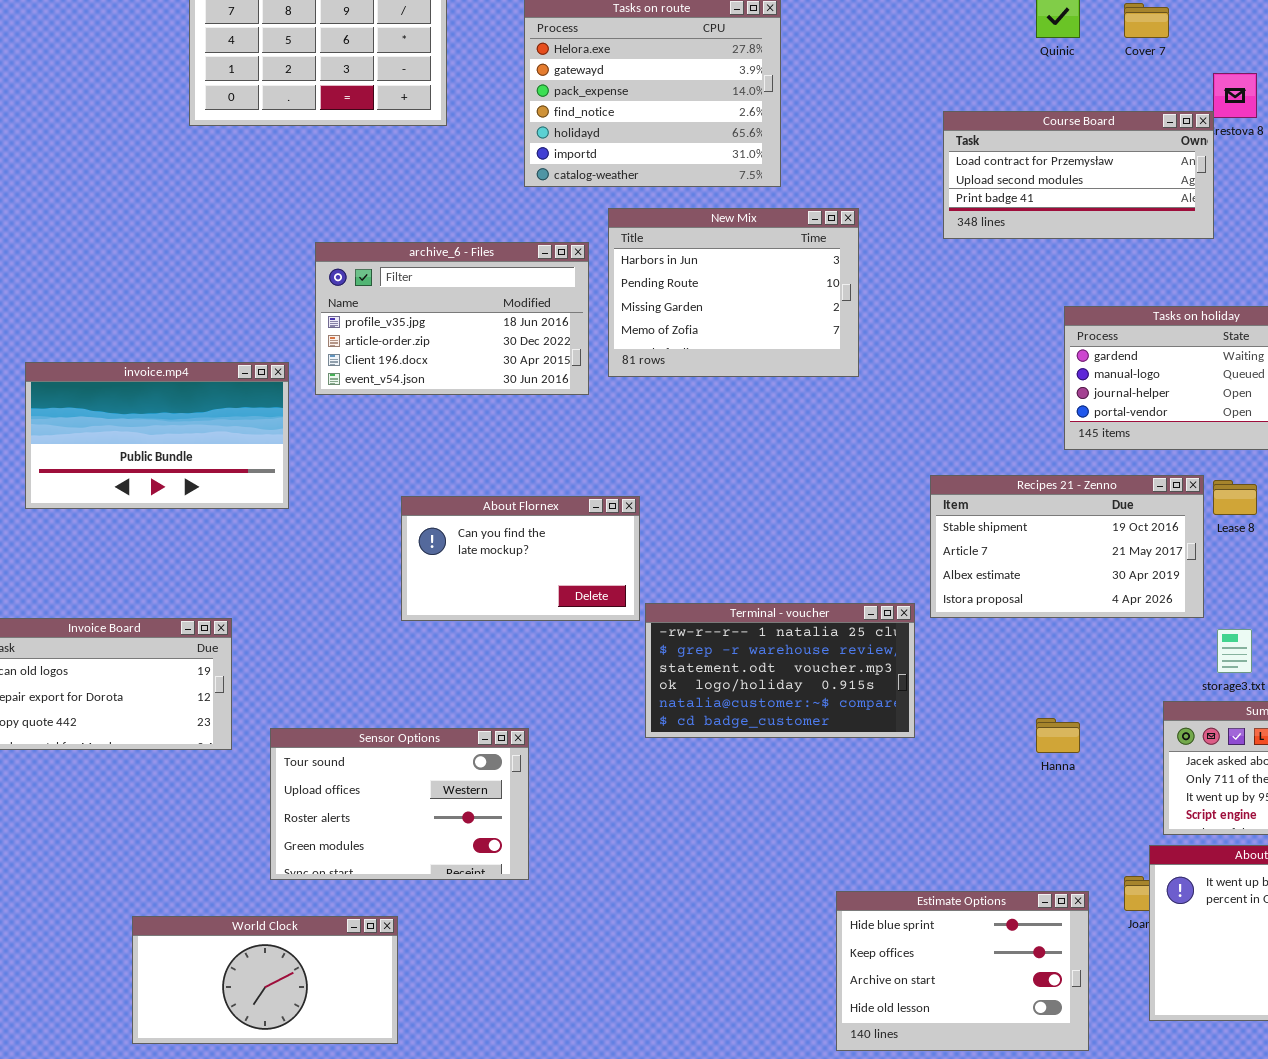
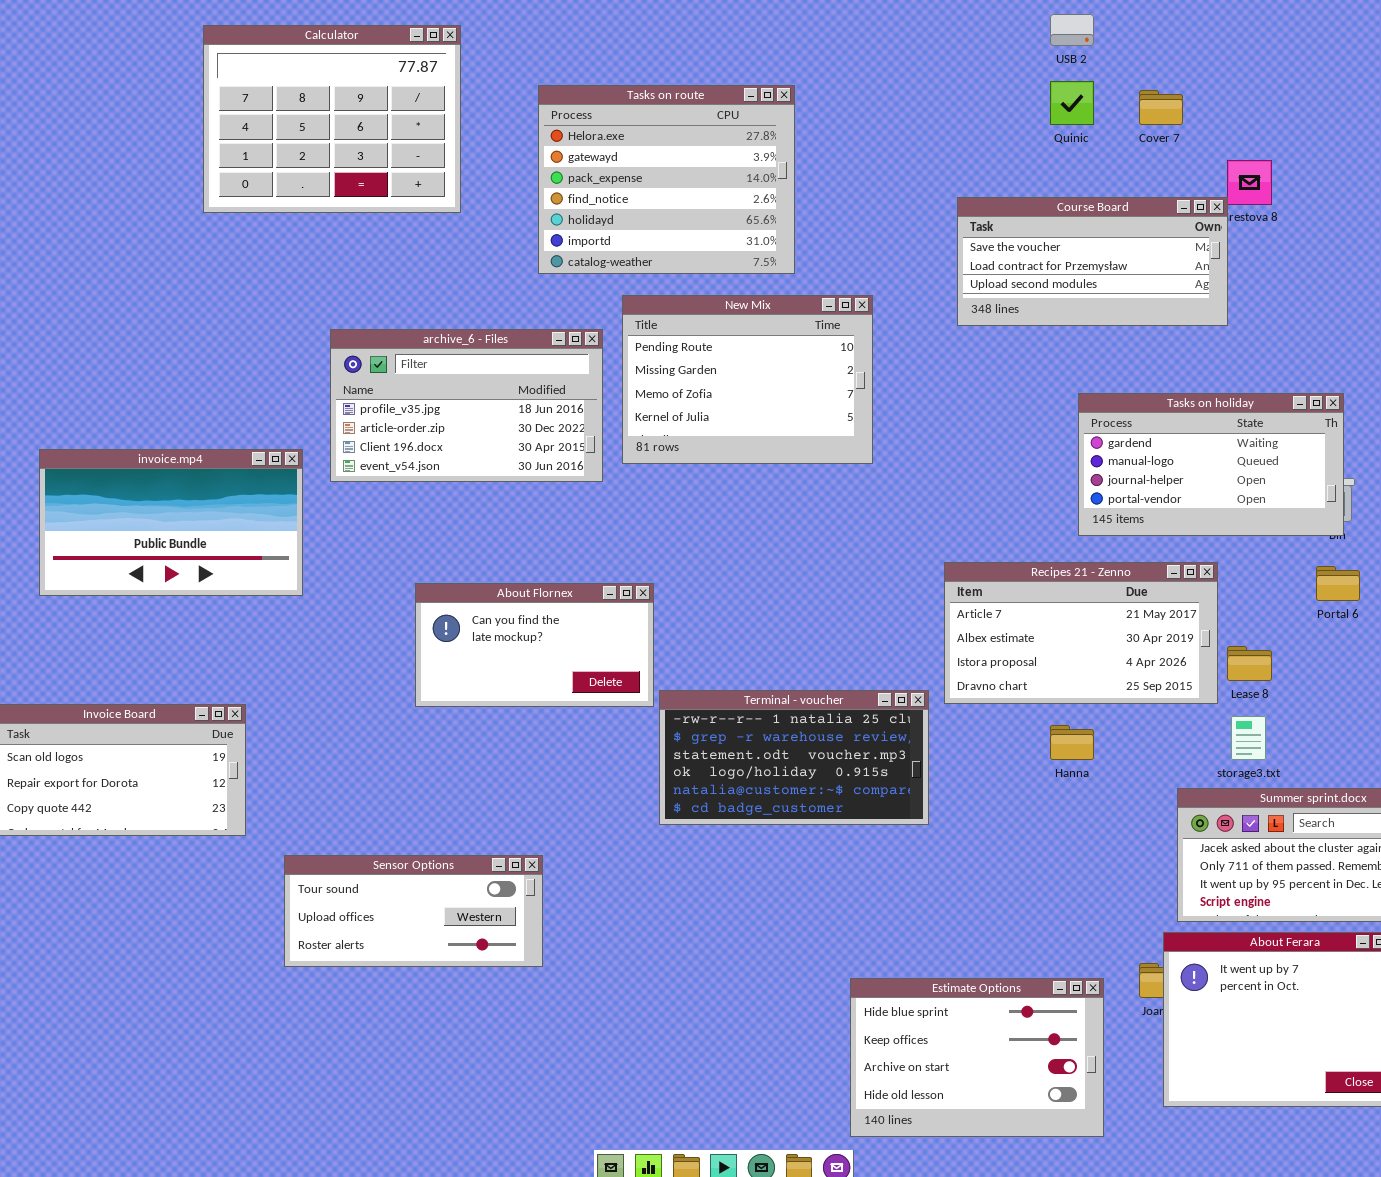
Course Board: [943,111,1214,239] -> [957,197,1228,326], scrolled up 1 row
New Mix: [608,208,859,377] -> [622,295,873,464], scrolled down 1 row
Recipes 21 - Zenno: [930,475,1204,618] -> [944,562,1218,704], scrolled down 1 row
Lease 8: [1213,480,1257,515] -> [1227,646,1272,681], moved
Hanna: [1036,718,1080,753] -> [1050,725,1094,760], moved
Sensor Options: [270,728,529,880] -> [284,855,543,967], resized
World Clock: [132,916,398,1044] -> none, closed

